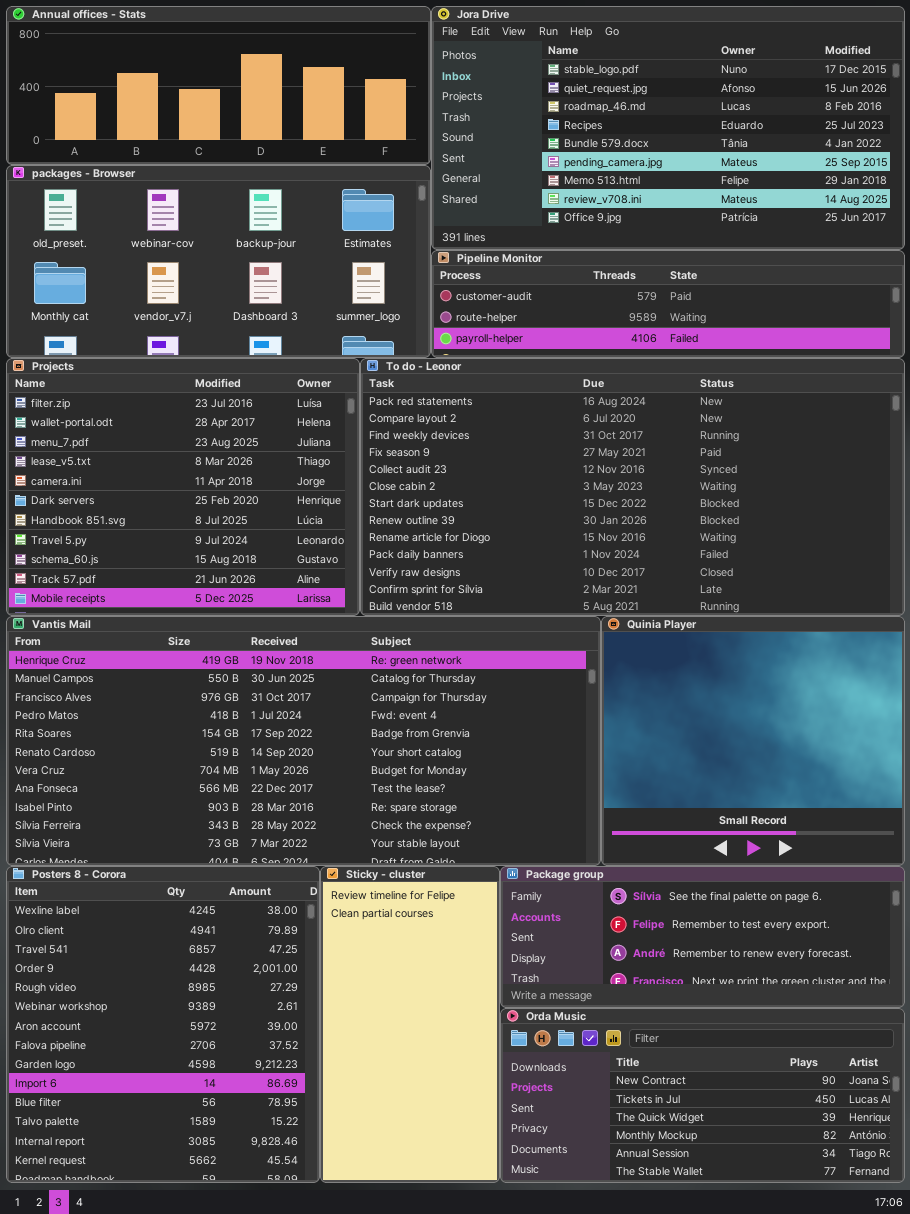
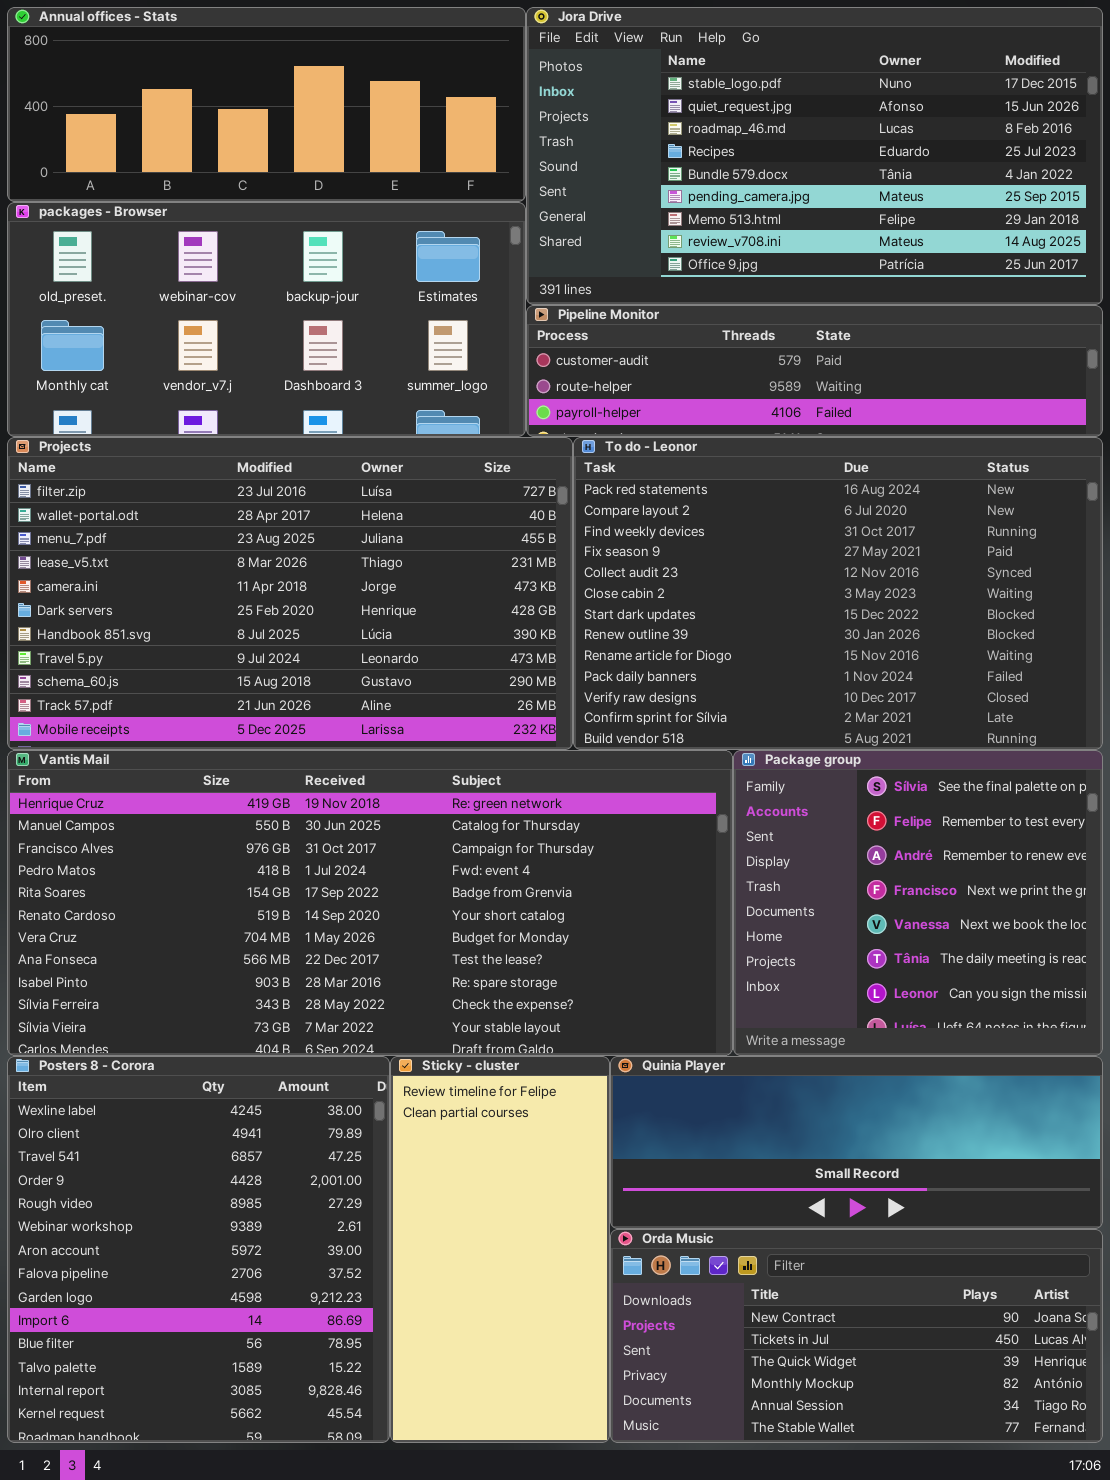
Projects: [6,358,360,616] -> [7,437,573,750], resized
To do - Leonor: [360,358,905,616] -> [573,437,1103,750], resized
Quinia Player: [601,616,905,866] -> [610,1056,1103,1229], moved, resized
Package group: [500,866,905,1008] -> [733,750,1103,1056], moved, resized

